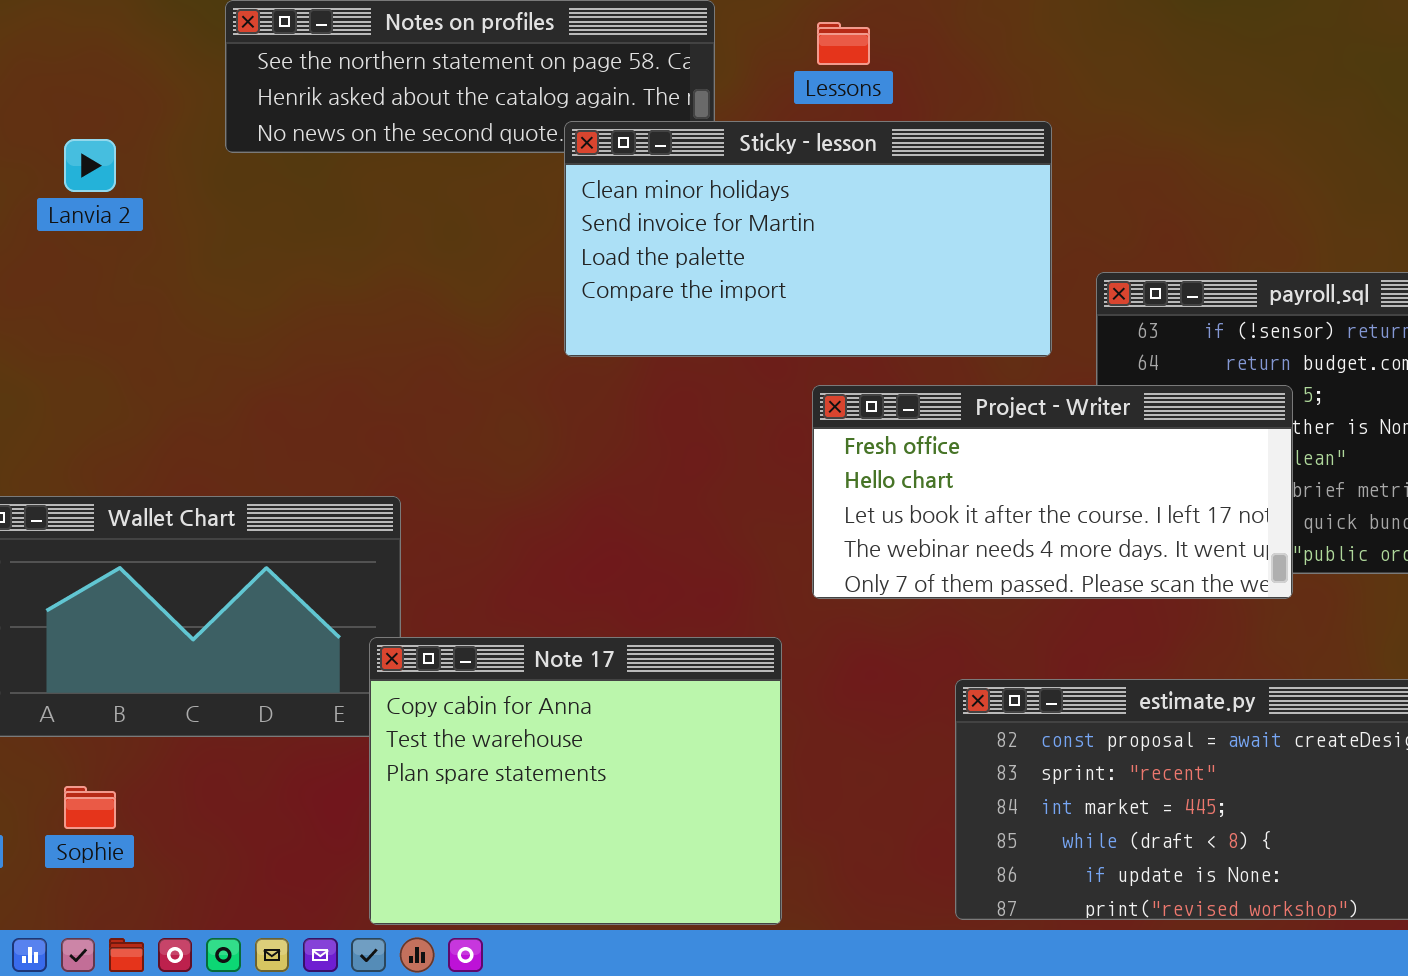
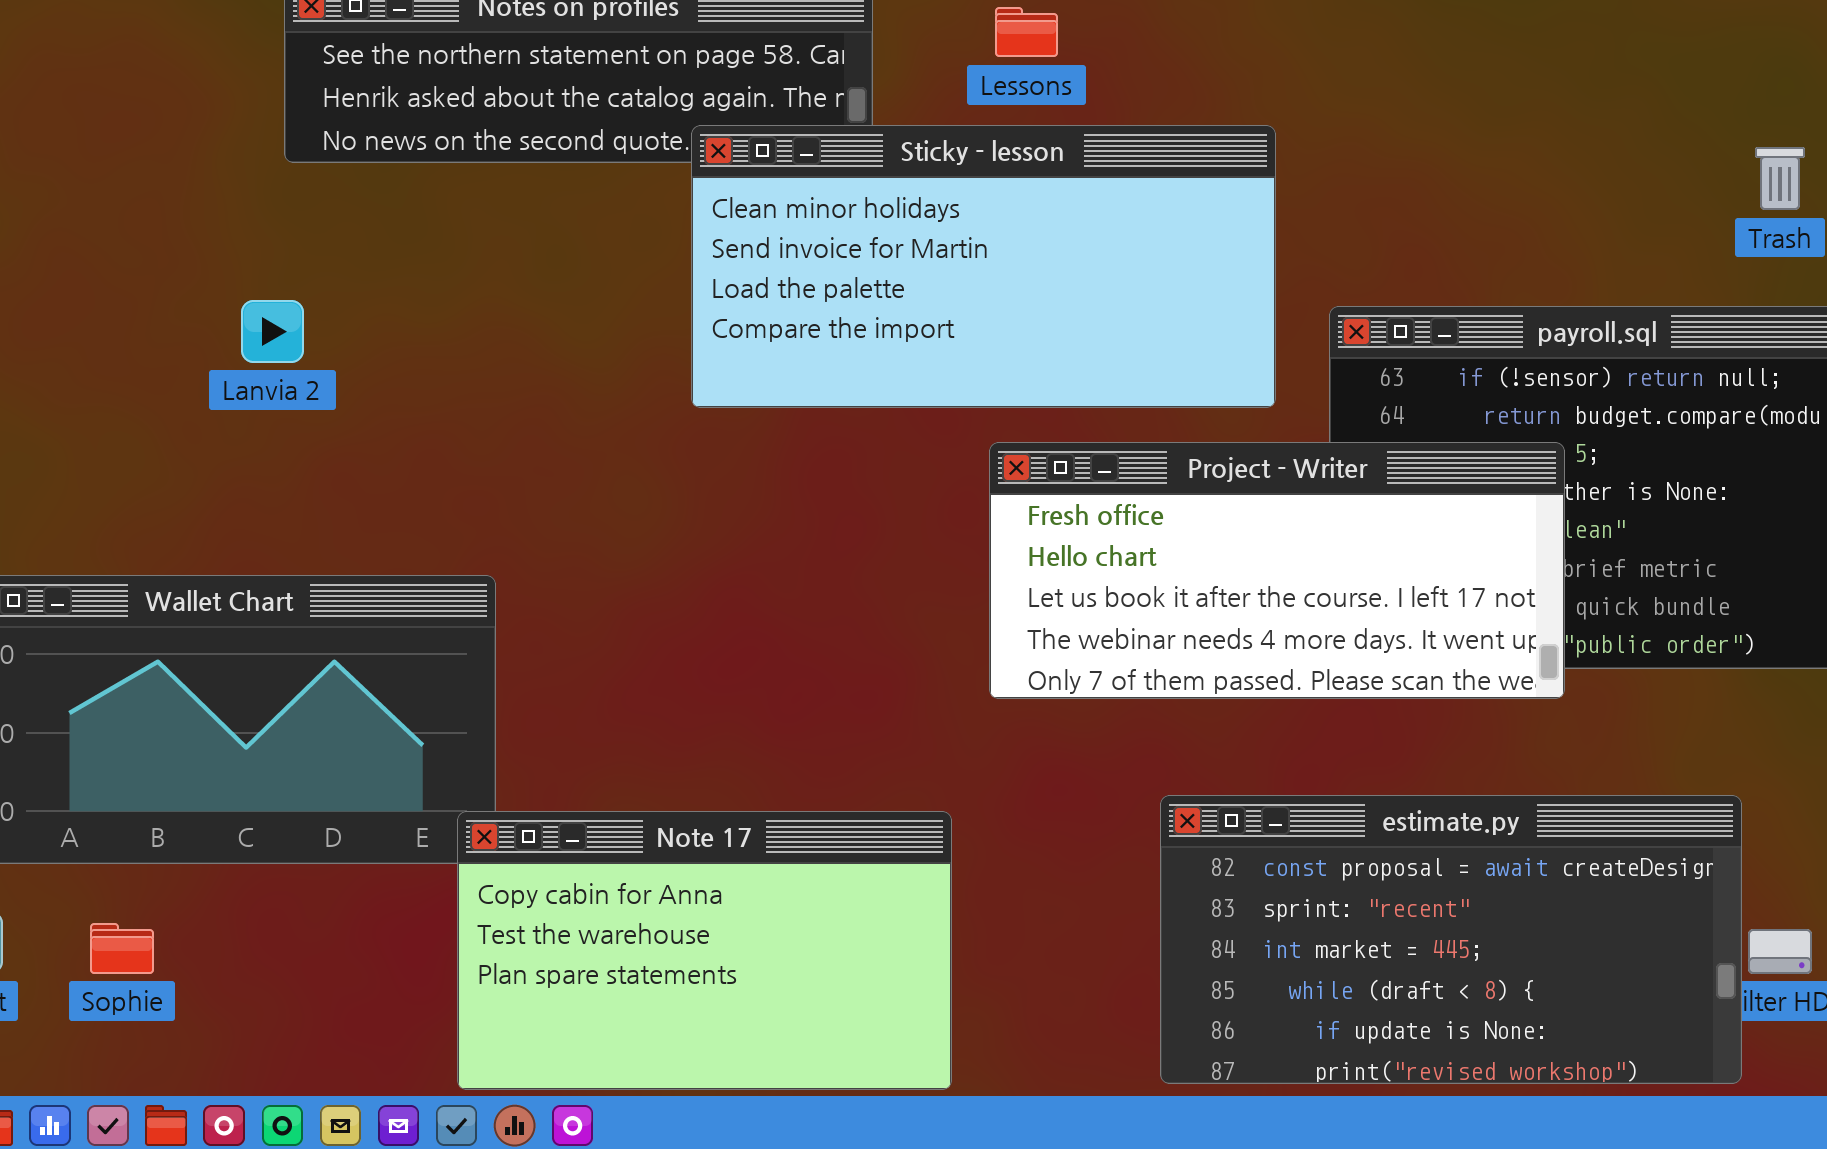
Lanvia 2: [64,139,116,192] -> [241,300,304,363], moved
Note 17: [369,637,782,925] -> [457,811,952,1090], resized

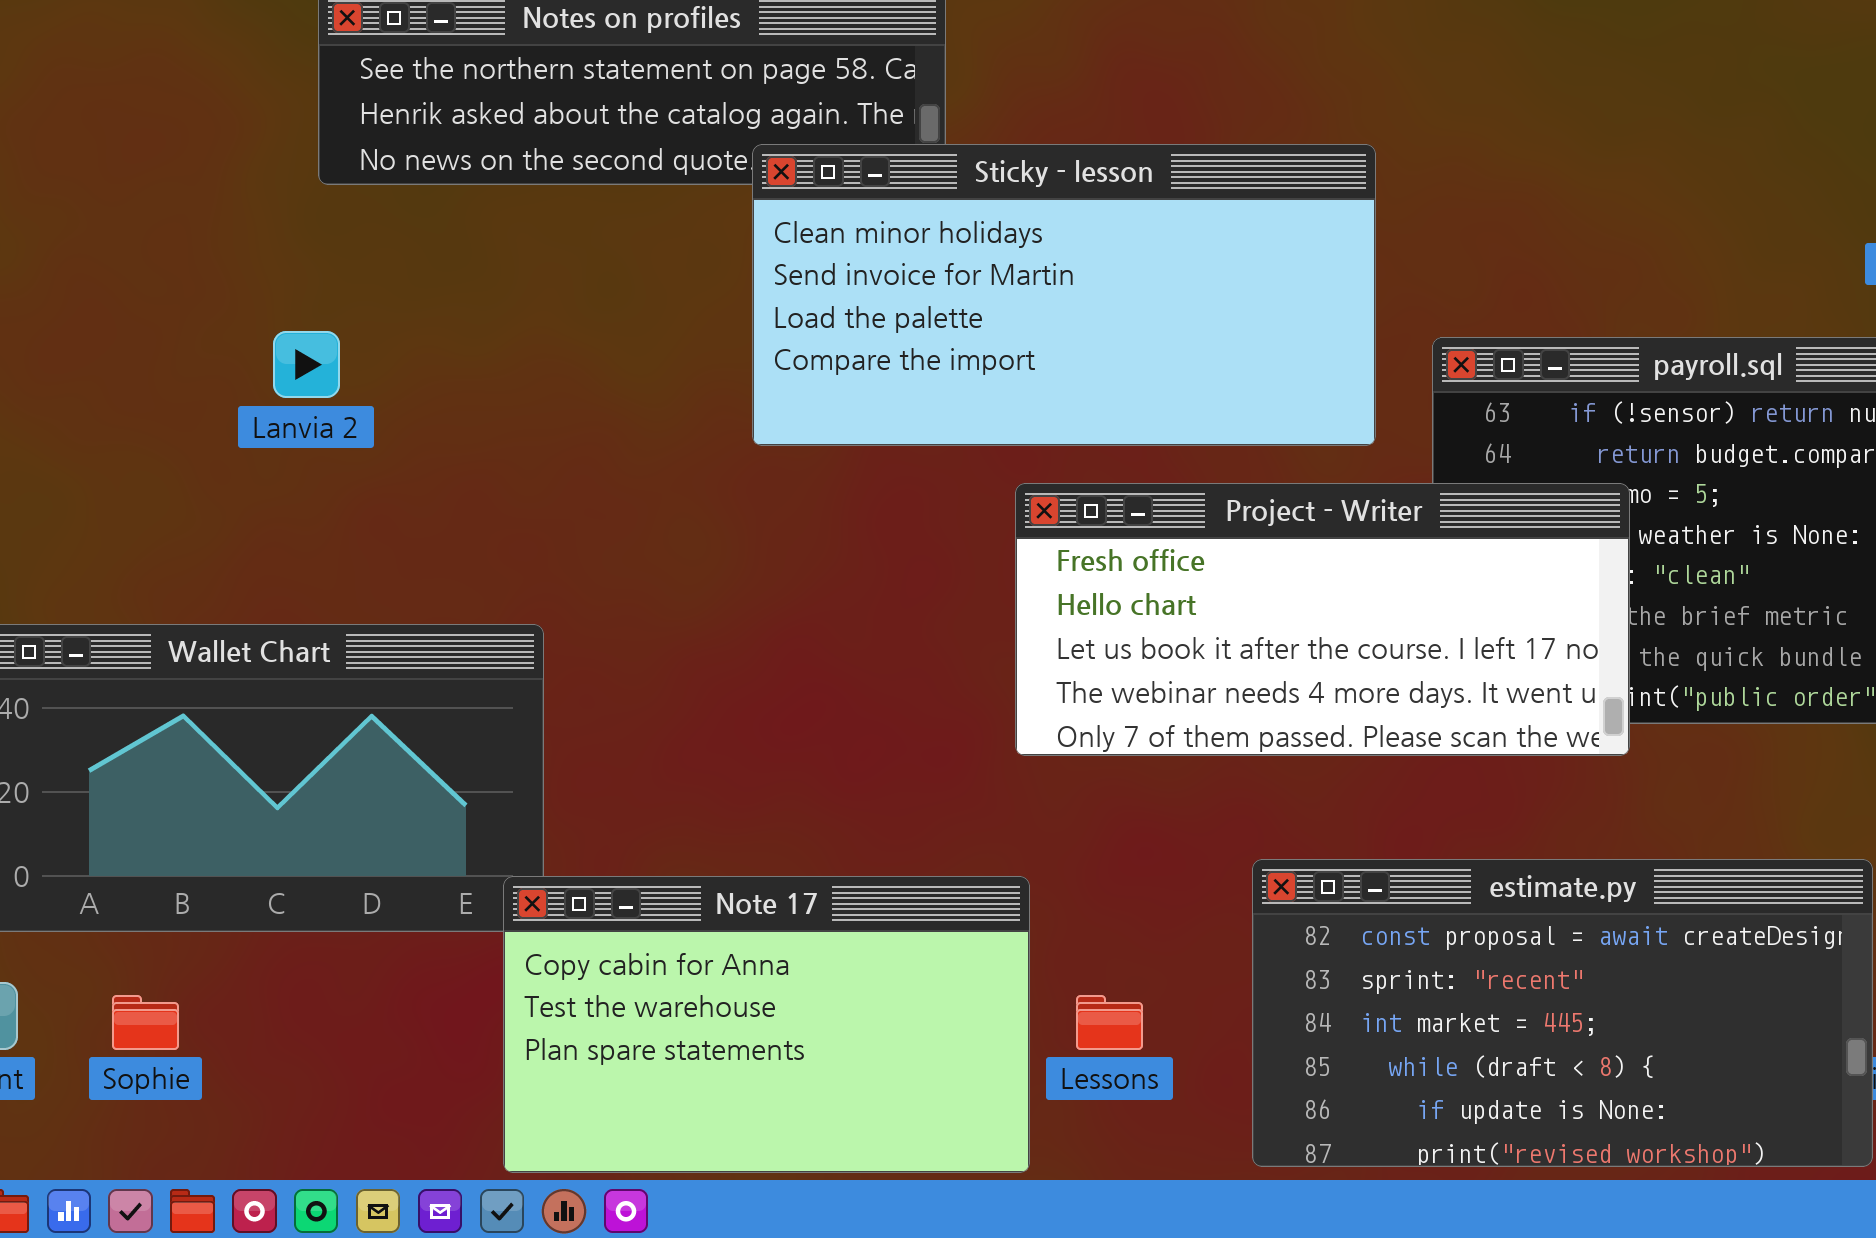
Lessons: [995,7,1058,57] -> [1076,995,1143,1050], moved
Project - Writer: [989,442,1565,699] -> [1015,483,1630,756], moved

